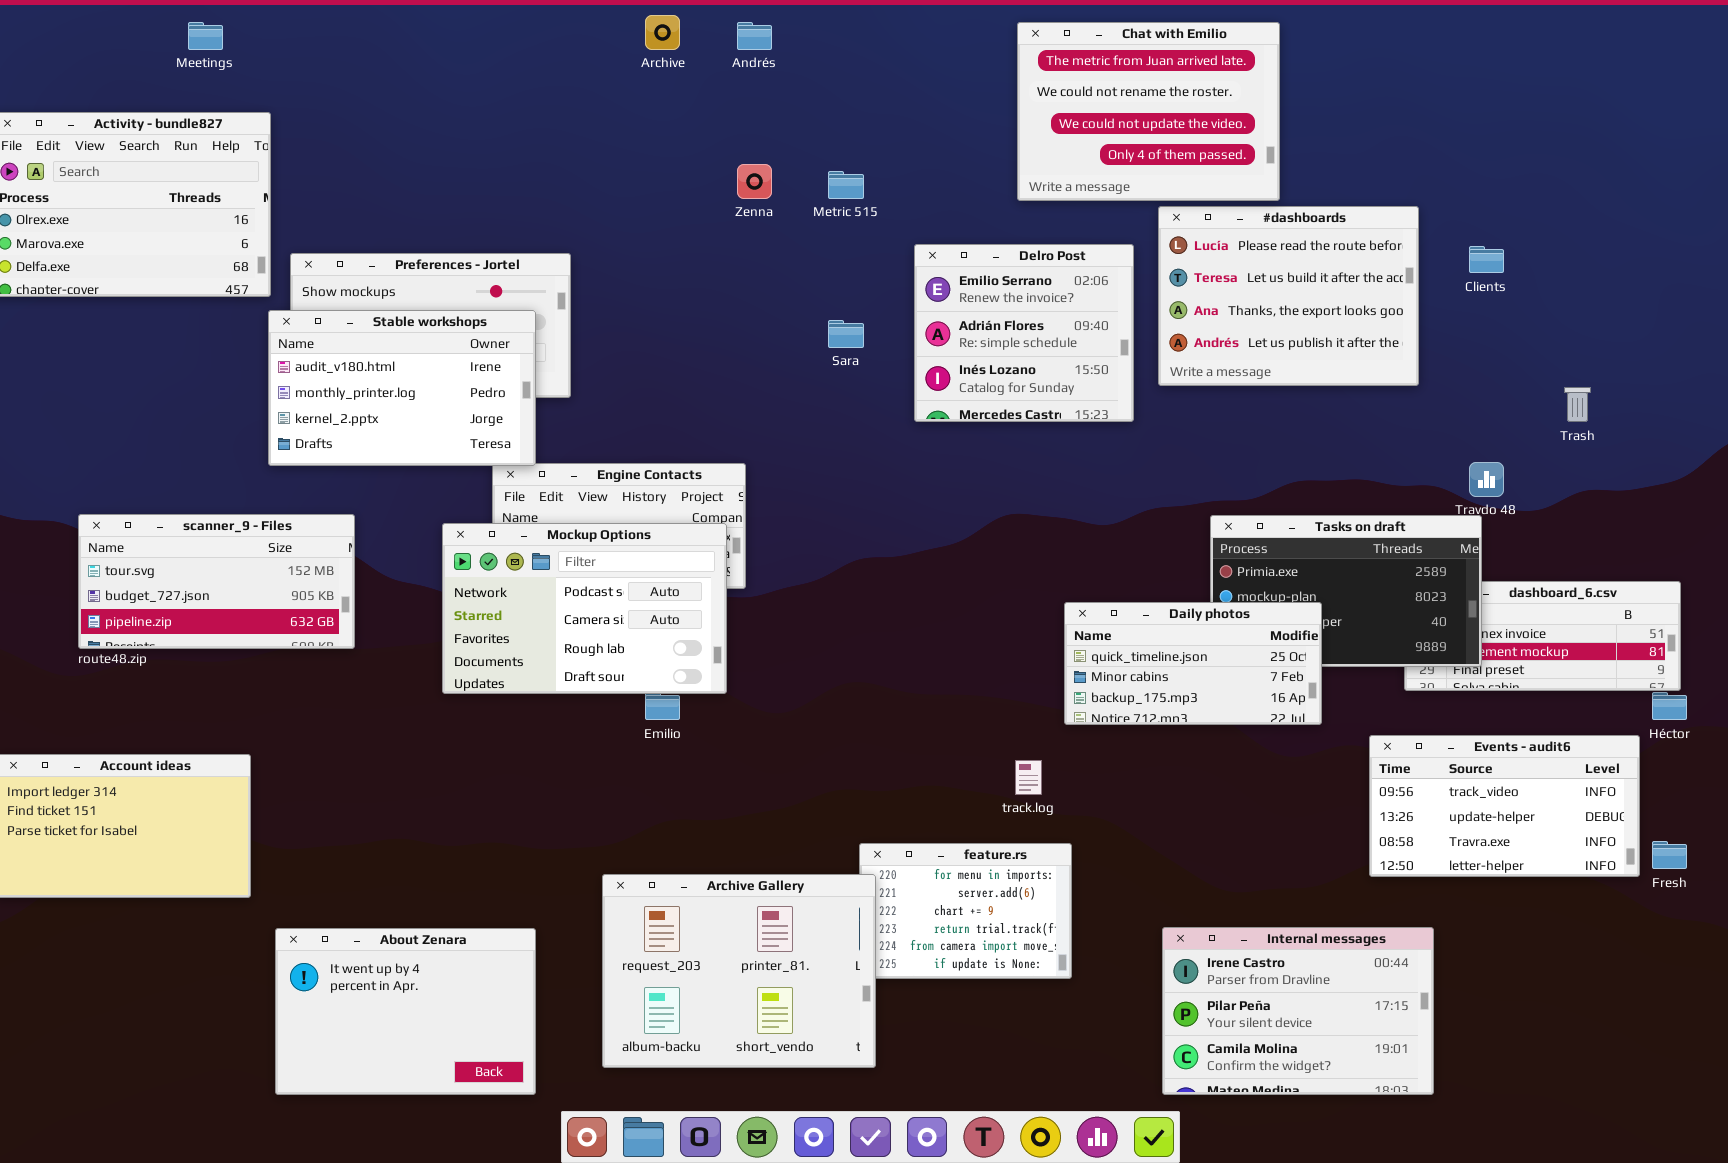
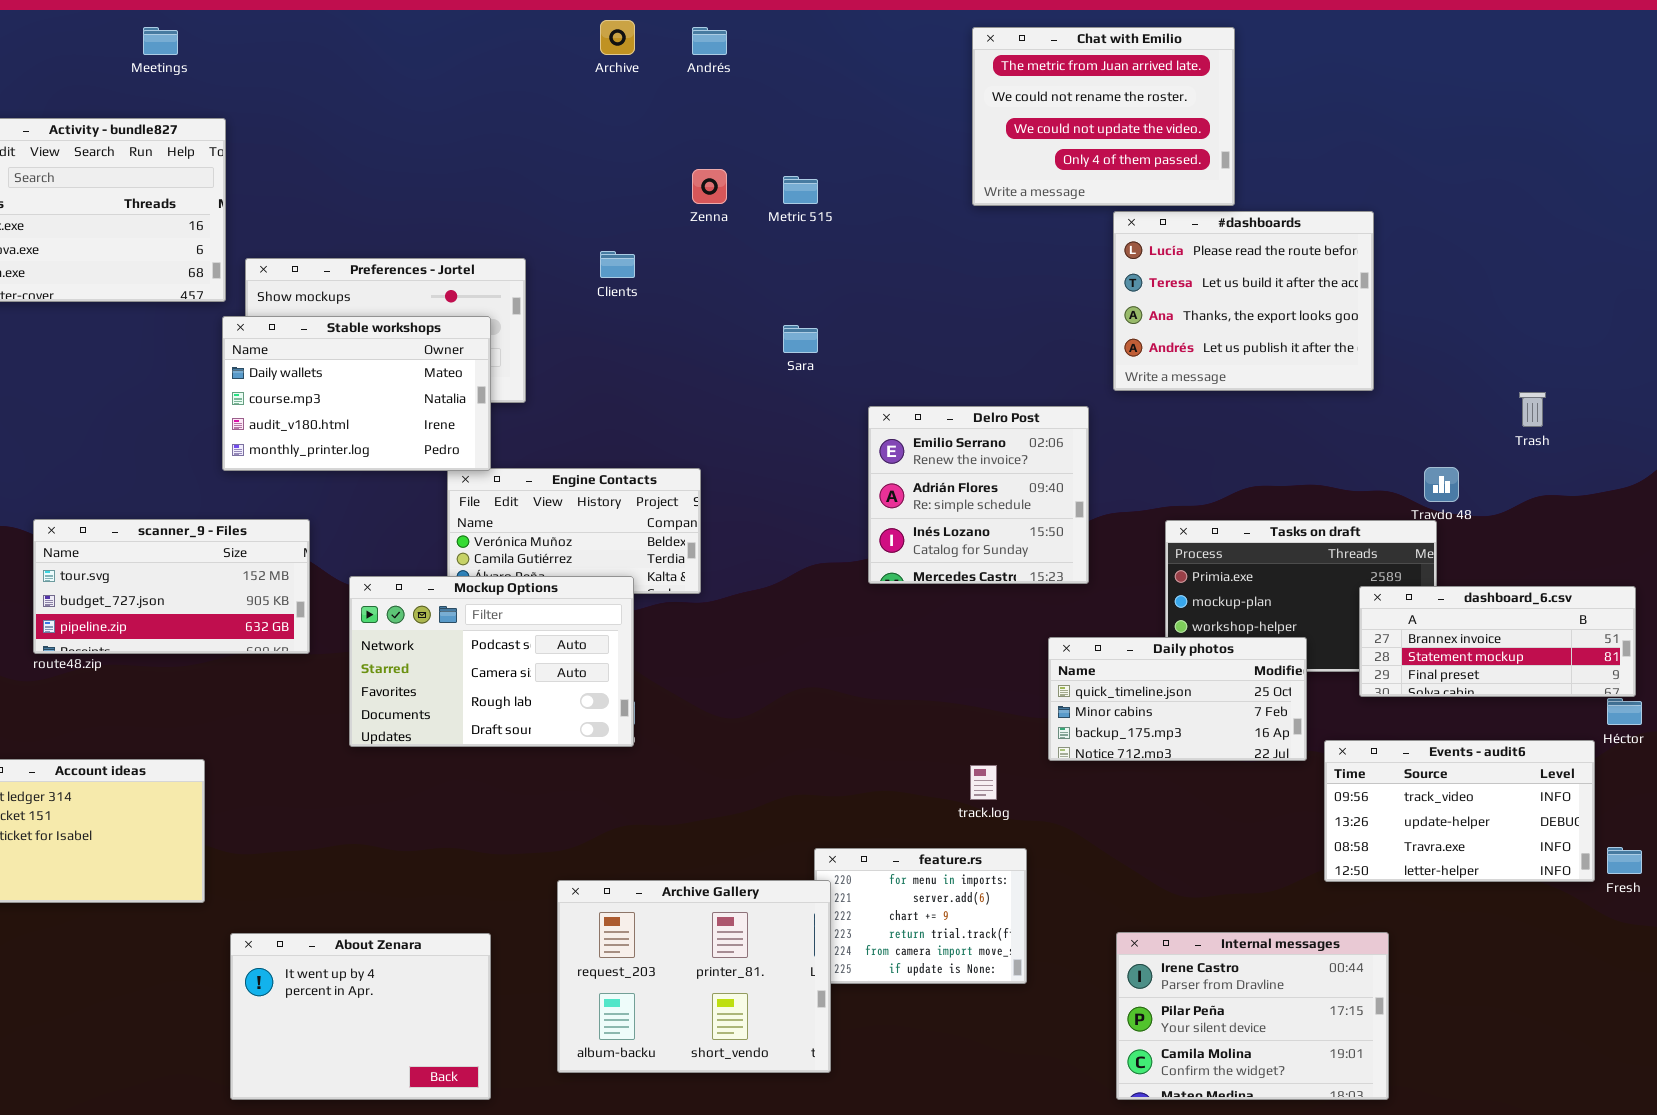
Delro Post: [914,244,1134,422] -> [868,406,1089,584], moved
Clients: [1469,246,1504,273] -> [600,251,635,278], moved
Stable workshops: [268,310,536,466] -> [222,316,491,471], scrolled up 2 rows
Mockup Options: [442,523,727,694] -> [349,576,634,747], moved
dashboard_6.csv: [1404,581,1681,691] -> [1359,586,1636,697], raised
Daily photos: [1064,602,1322,725] -> [1048,637,1307,761], moved

